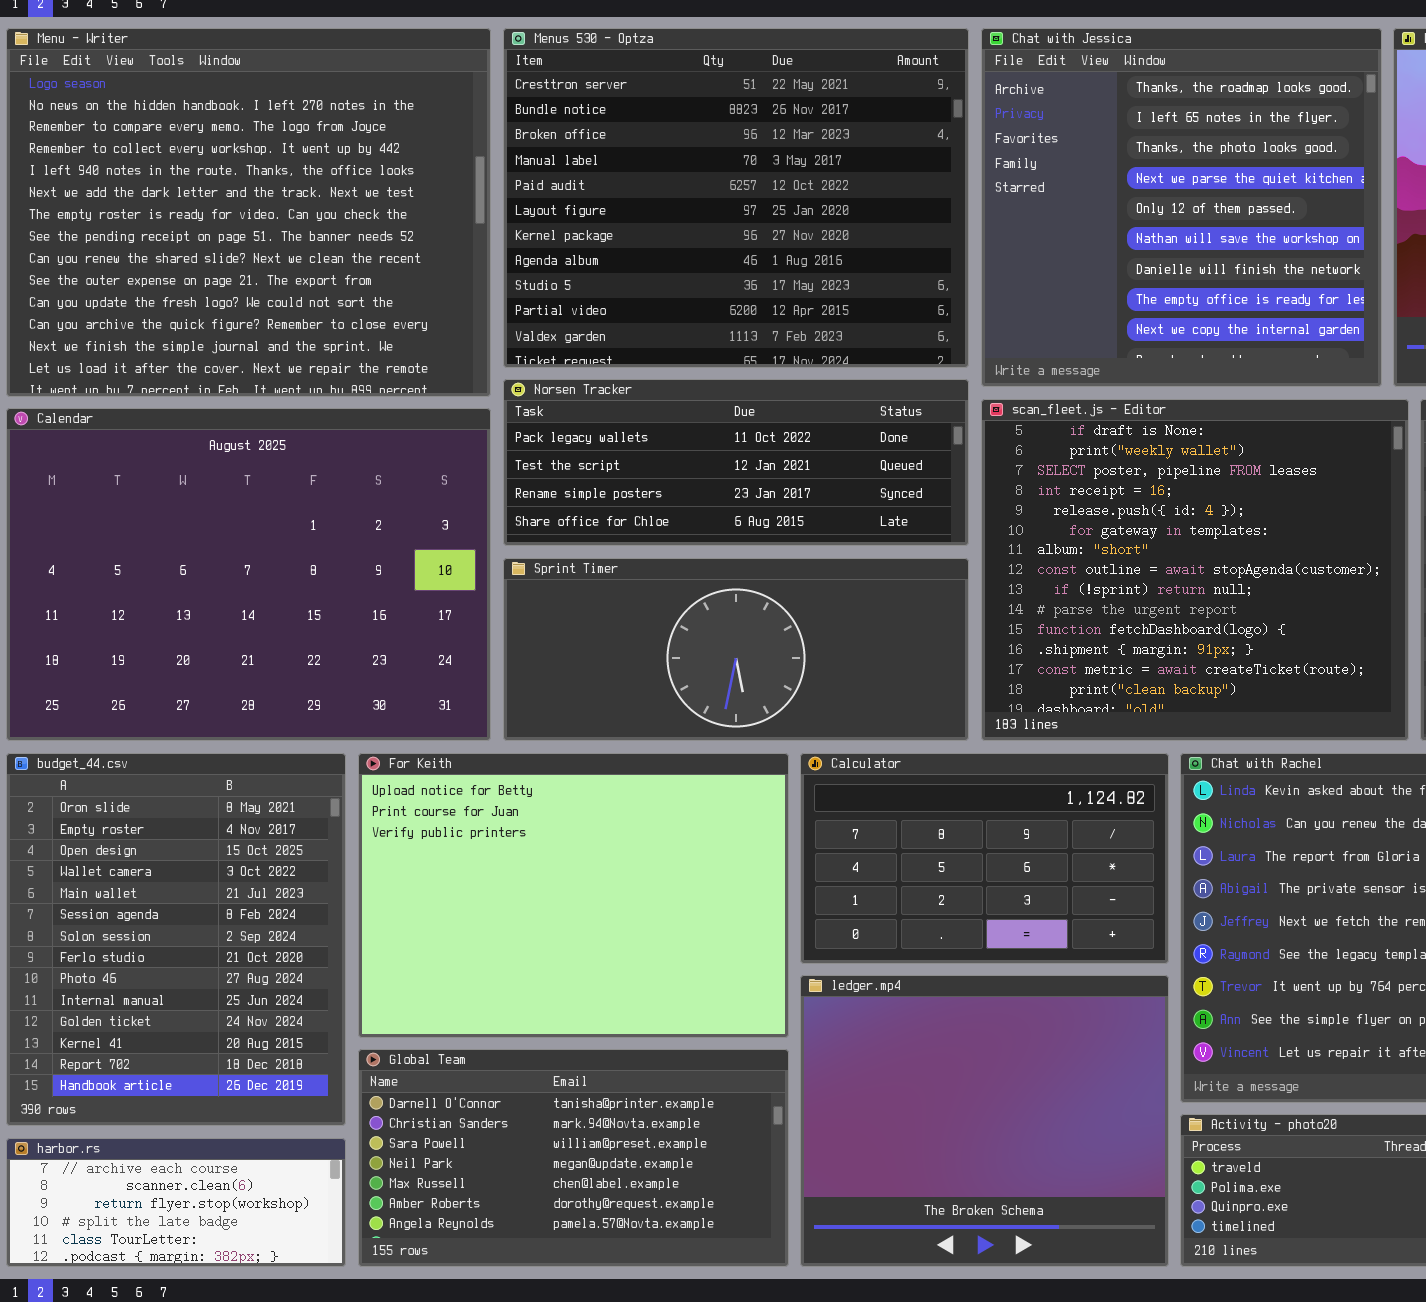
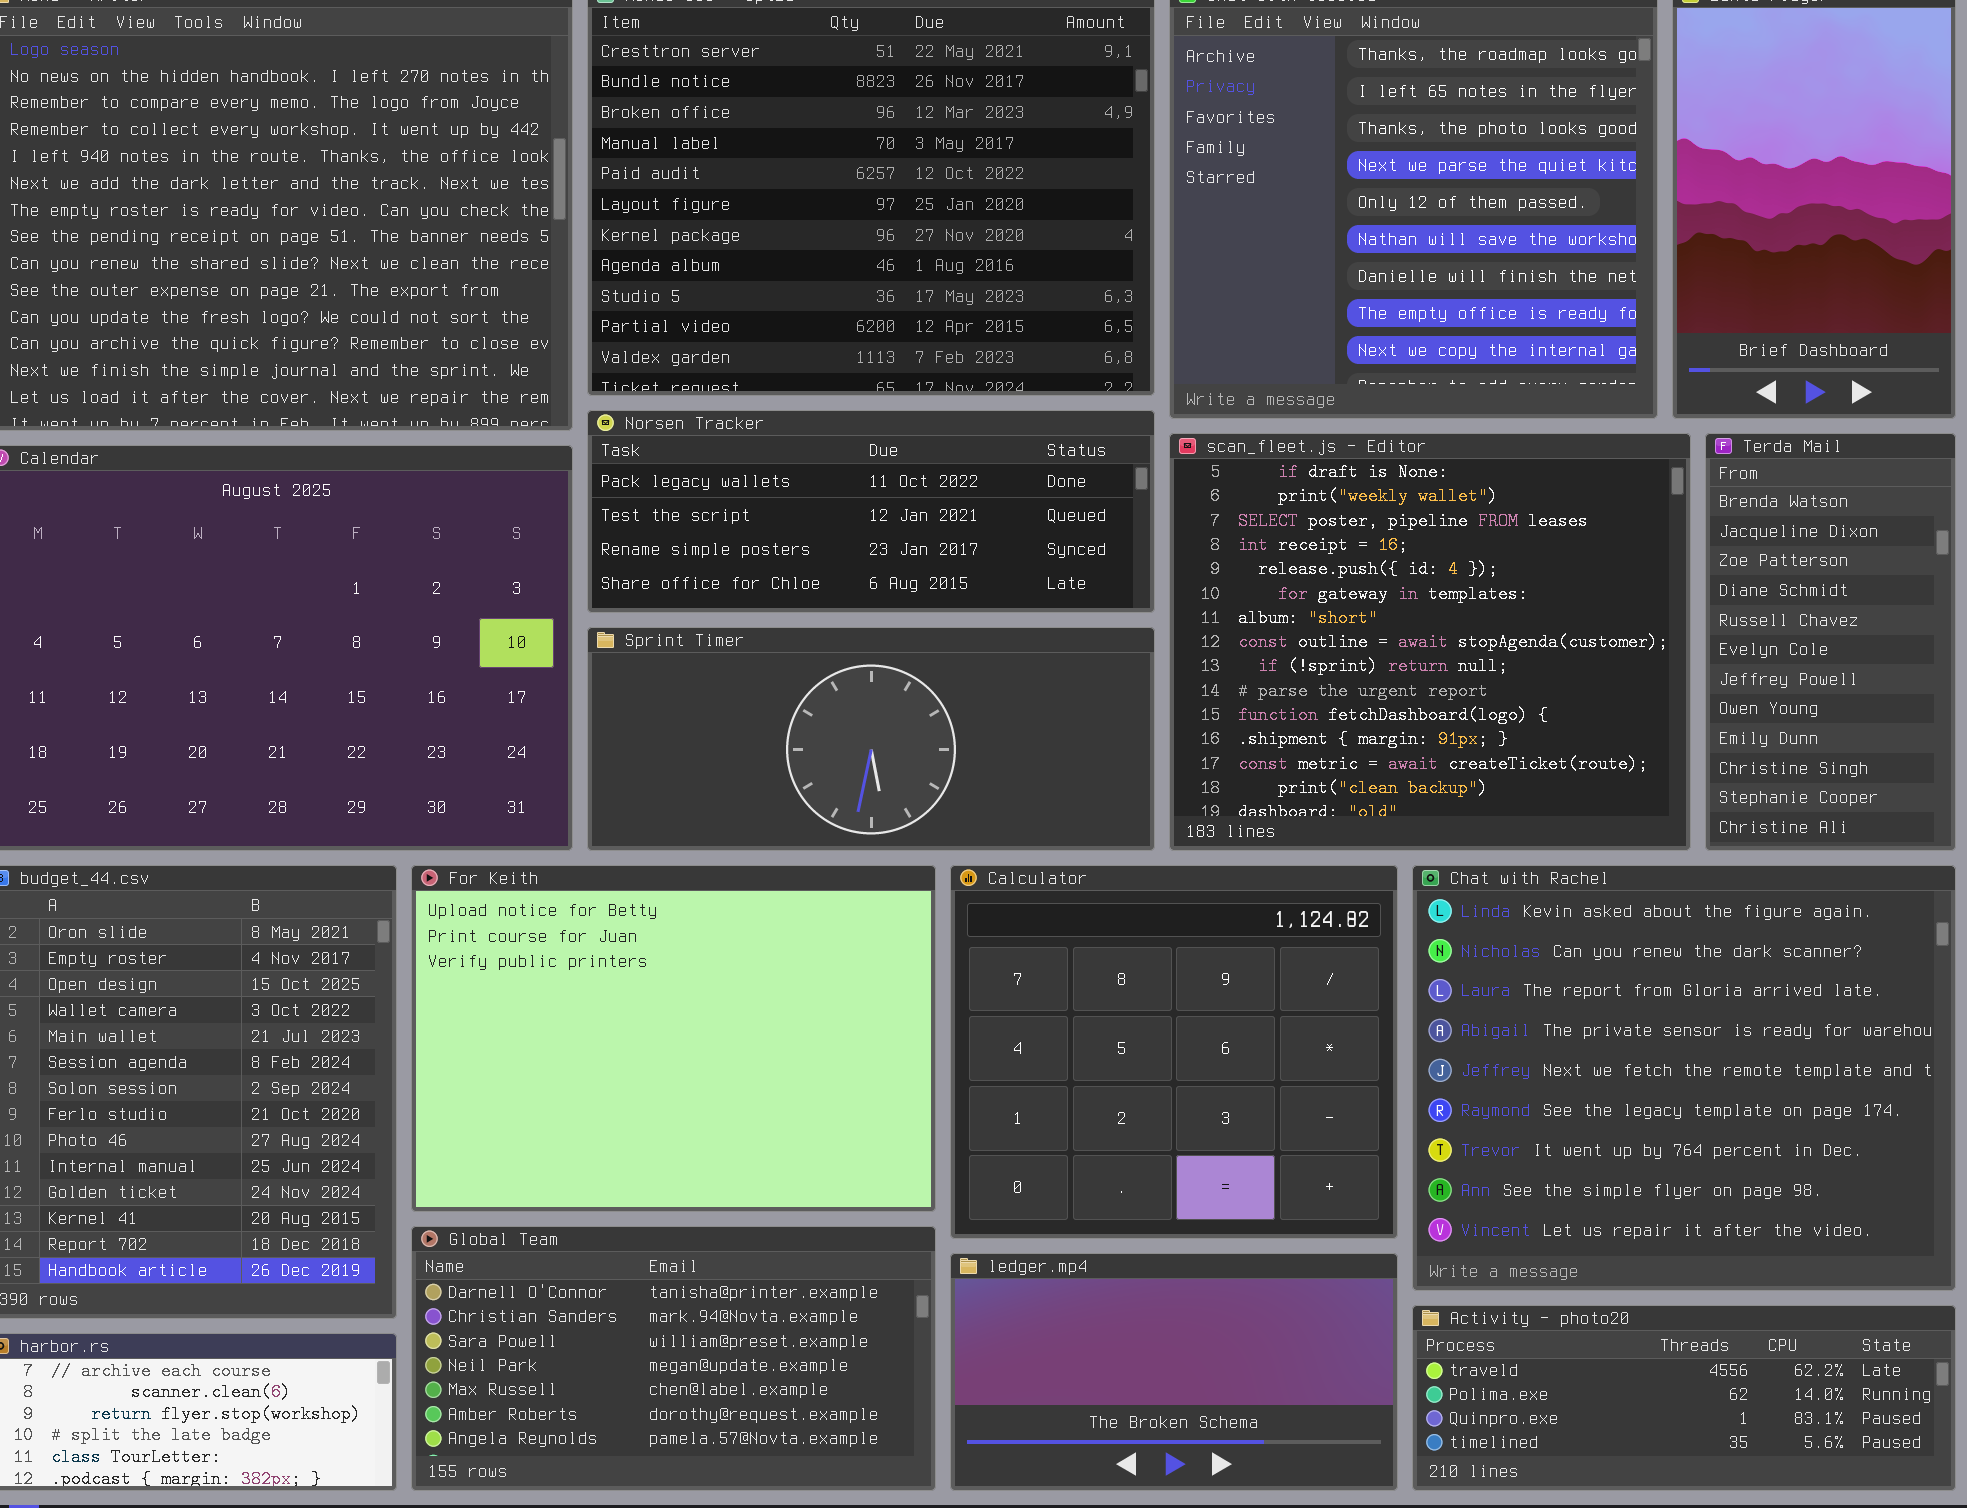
Calculator: [800,753,1169,964] -> [950,865,1398,1239], resized
ledger.mp4: [800,975,1169,1267] -> [950,1253,1398,1491], resized

